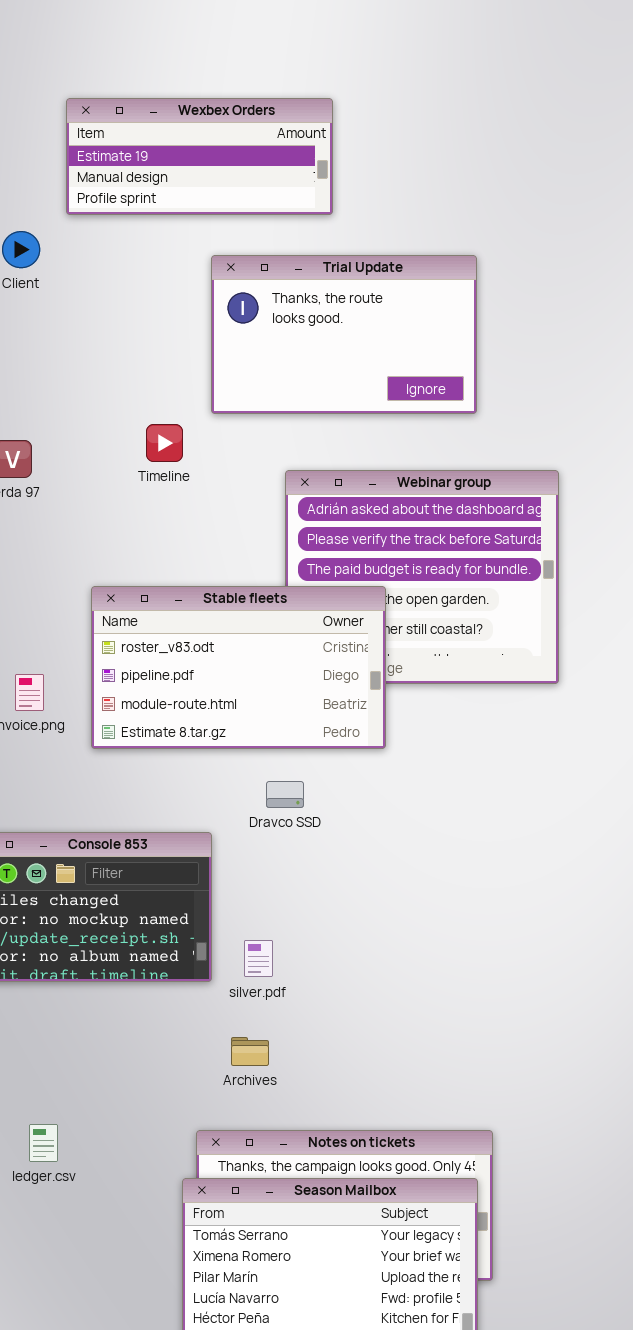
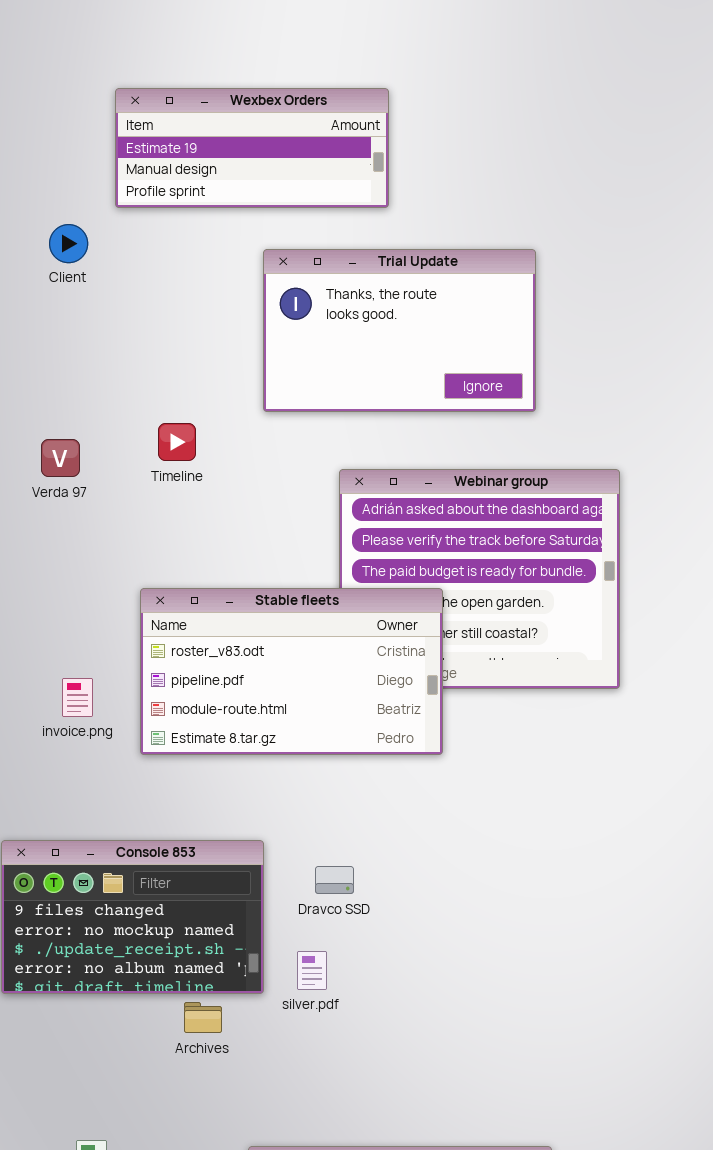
Timeline: [146,424,183,462] -> [158,423,196,461], moved
Dravco SSD: [266,781,304,808] -> [315,866,354,894], moved
Archives: [231,1037,269,1066] -> [184,1002,222,1033], moved

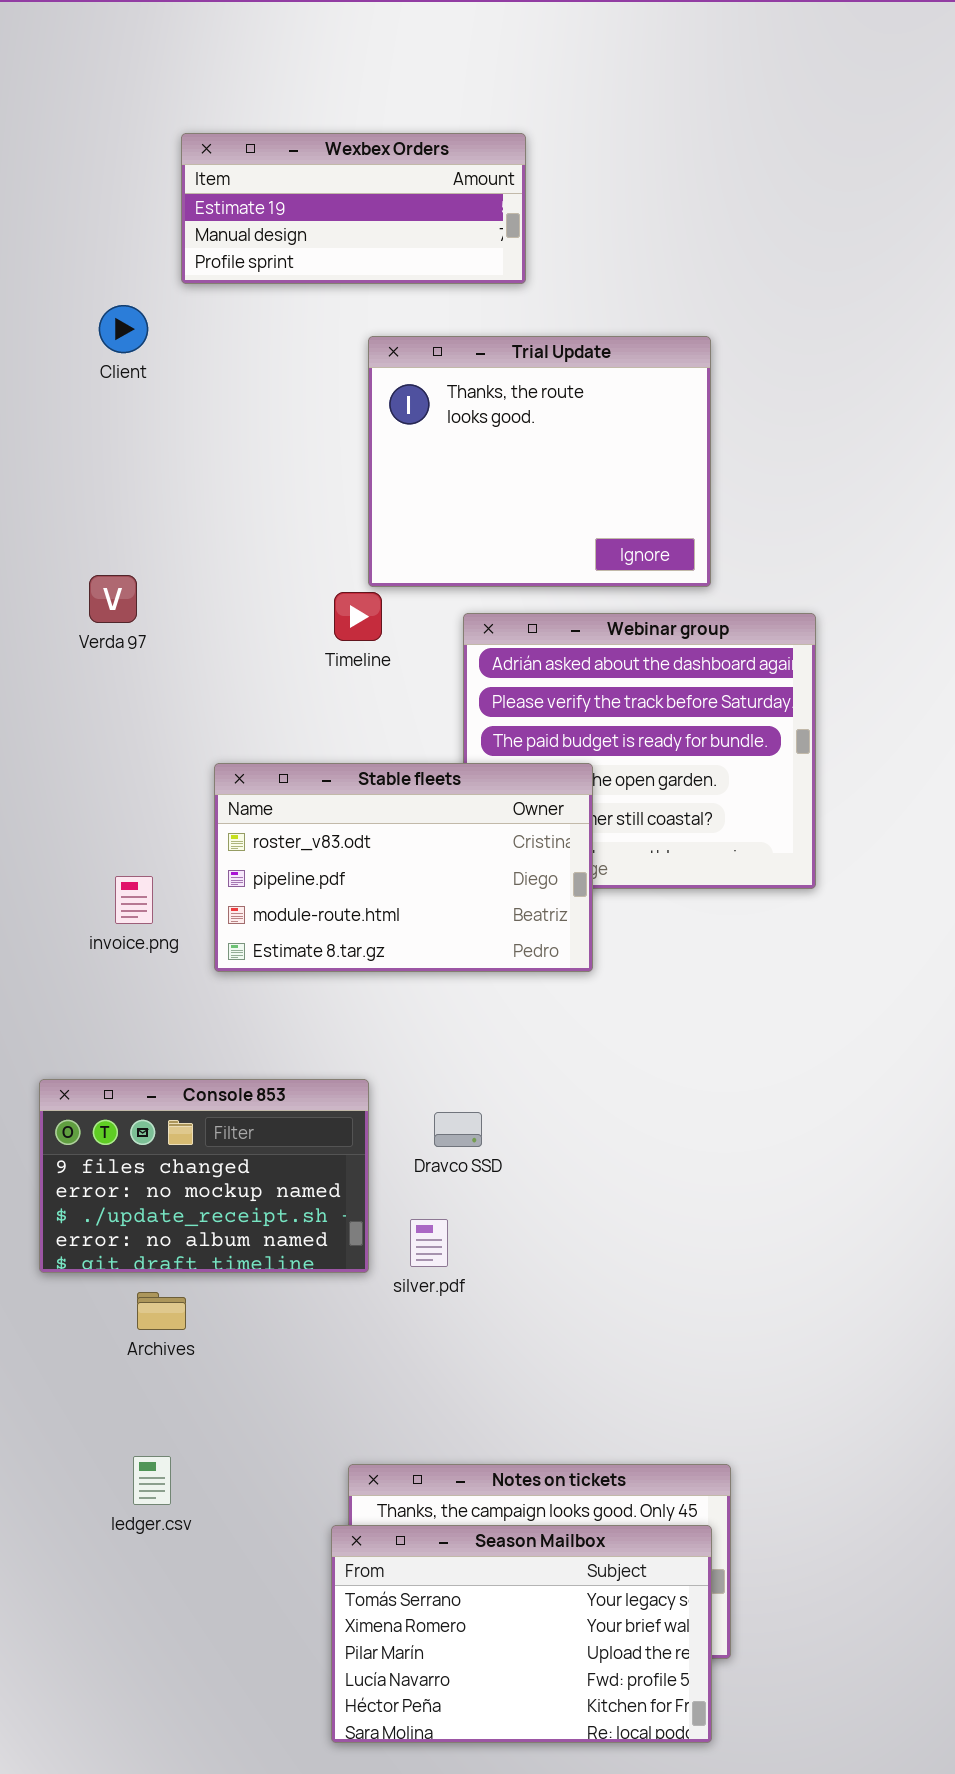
Trial Update: [263,249,536,412] -> [368,336,711,587], resized
Timeline: [158,423,196,461] -> [334,592,382,641], moved
Archives: [184,1002,222,1033] -> [137,1292,186,1330], moved

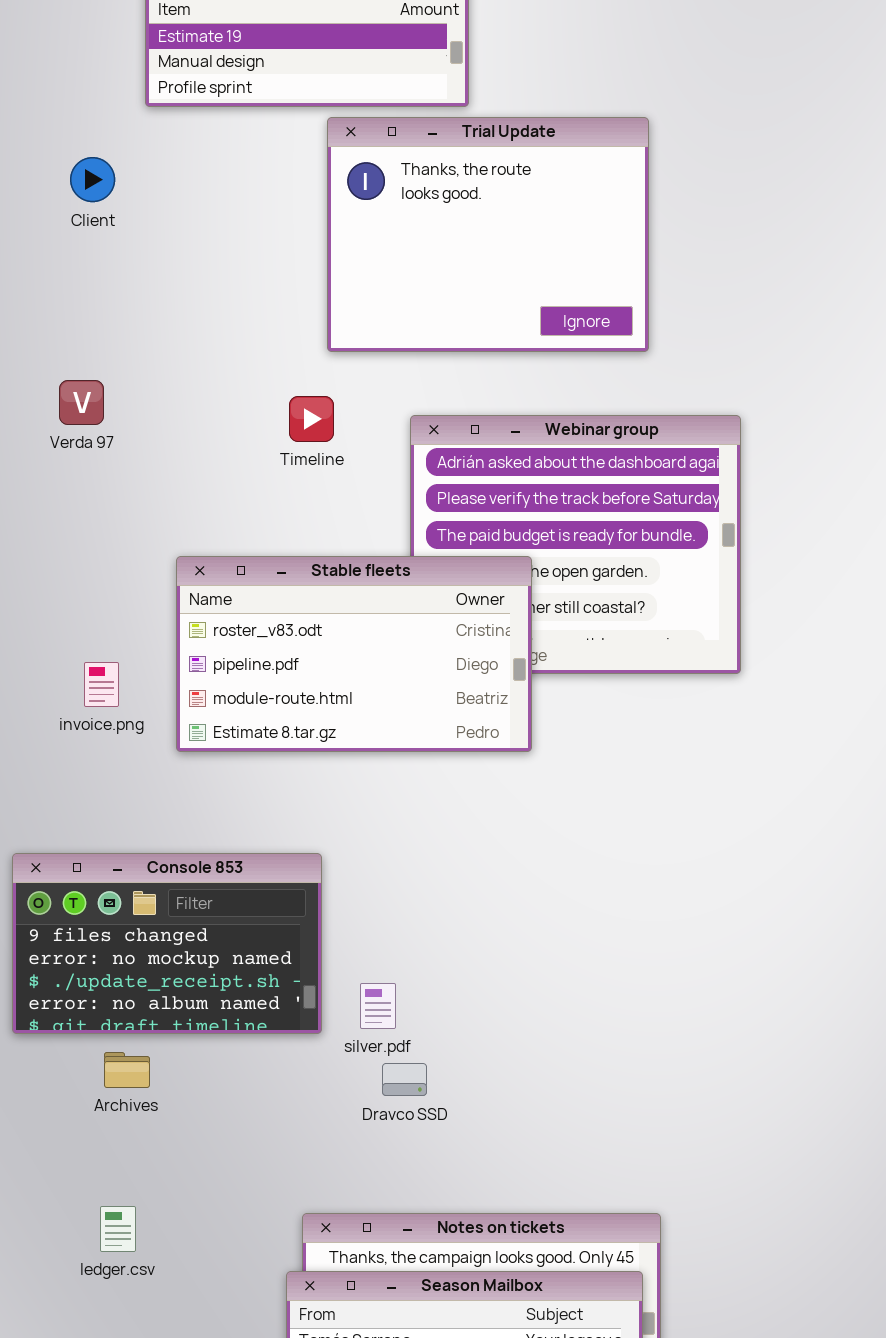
Client: [99,305,148,353] -> [70,157,115,202], moved
Trial Update: [368,336,711,587] -> [327,117,649,352], moved
Dravco SSD: [434,1112,482,1147] -> [382,1063,427,1096], moved

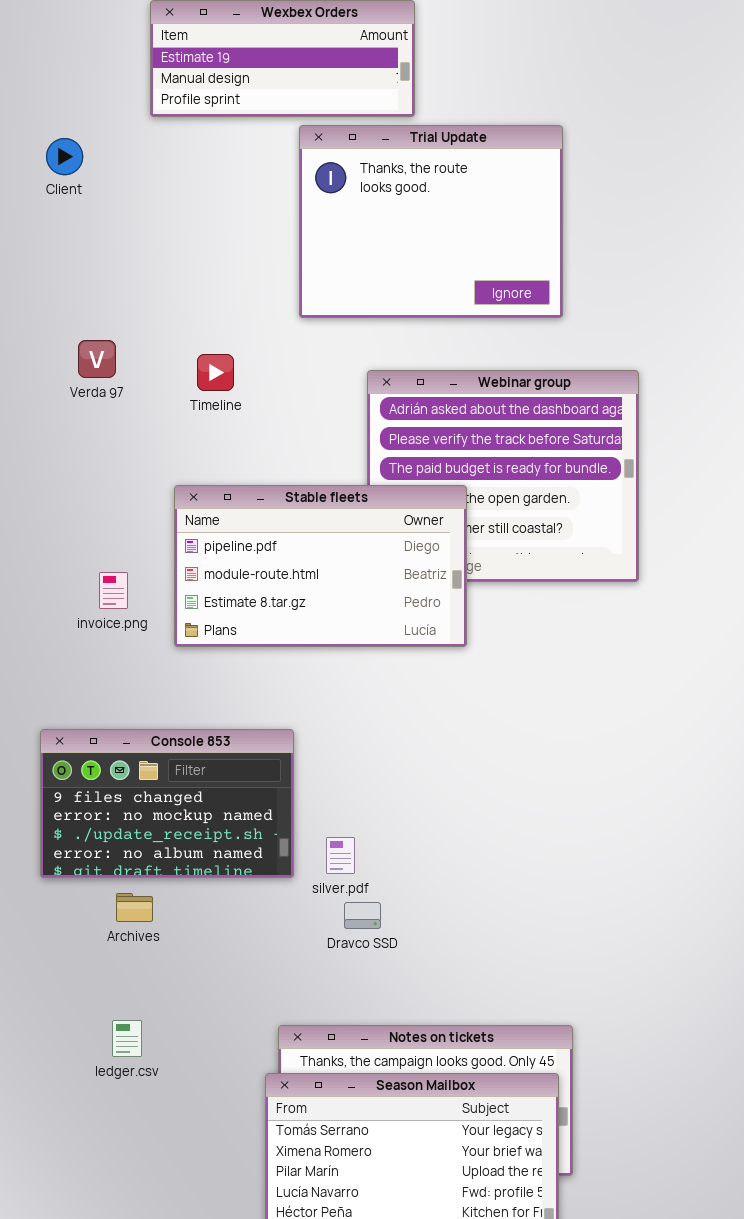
Client: [70,157,115,202] -> [46,138,83,175], moved
Timeline: [289,396,334,442] -> [197,354,234,391], moved
Stable fleets: [176,556,532,752] -> [174,485,467,647], scrolled down 1 row

